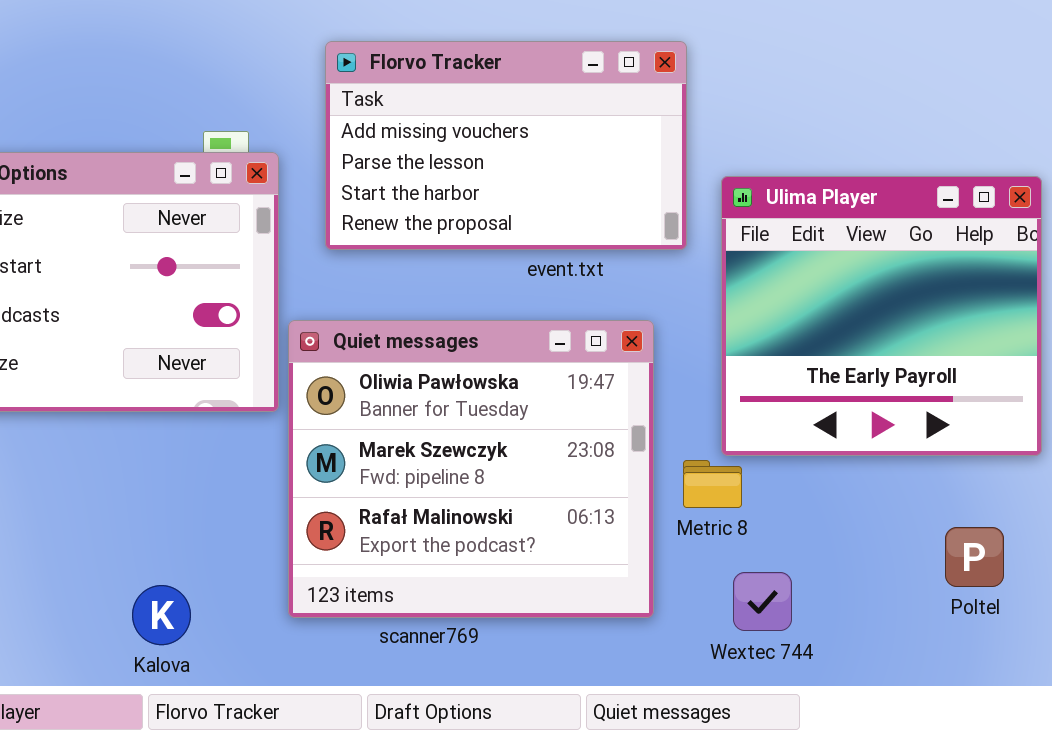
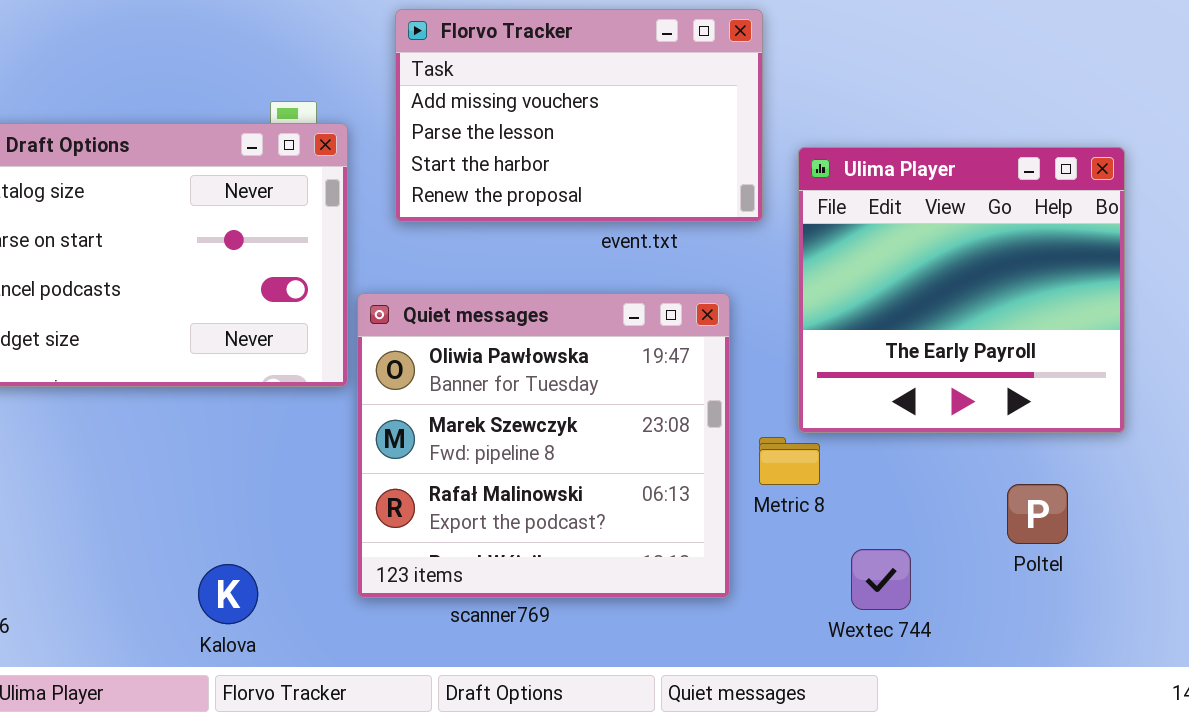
Poltel: [945,527,1004,587] -> [1007,484,1068,544], moved
Wextec 744: [733,572,792,631] -> [851,549,911,610], moved

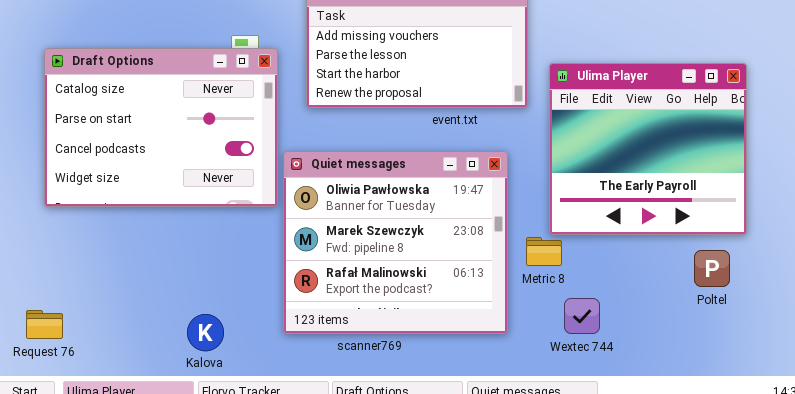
Poltel: [1007,484,1068,544] -> [694,250,730,287], moved
Wextec 744: [851,549,911,610] -> [564,298,600,334], moved

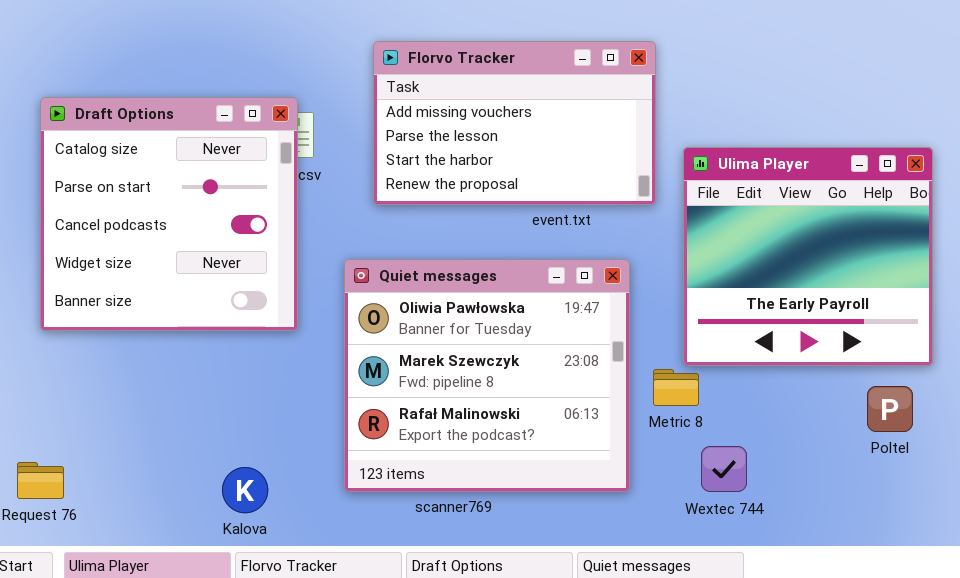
Draft Options: [44,48,278,207] -> [40,97,298,331], resized

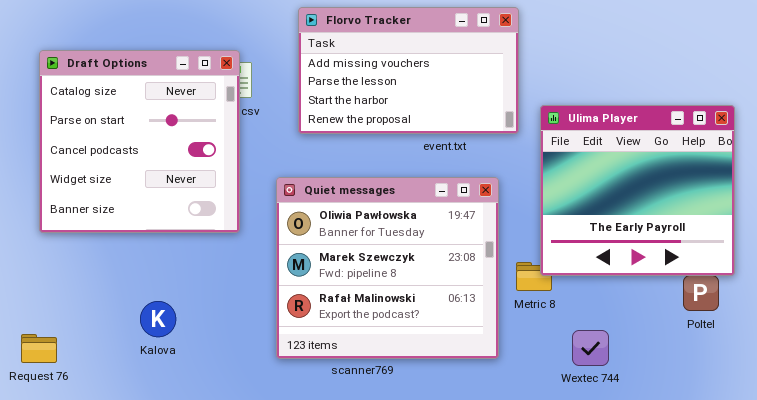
Ulima Player: [683,147,933,366] -> [540,105,735,276], moved
Wextec 744: [701,446,747,492] -> [572,330,609,366], moved
Kalova: [222,467,268,513] -> [140,301,176,337], moved

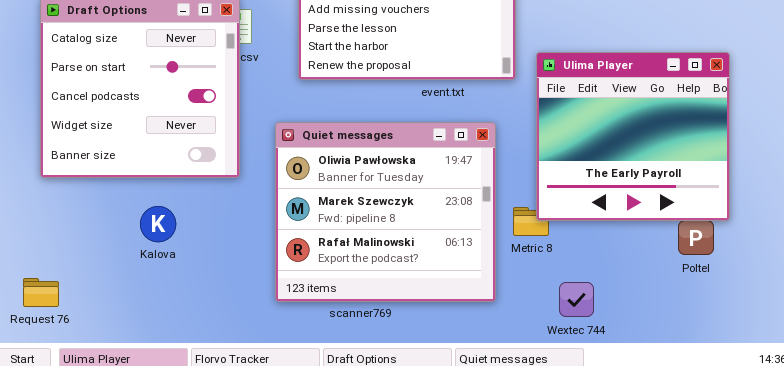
Kalova: [140,301,176,337] -> [140,206,176,242], moved
Wextec 744: [572,330,609,366] -> [559,282,594,317], moved

